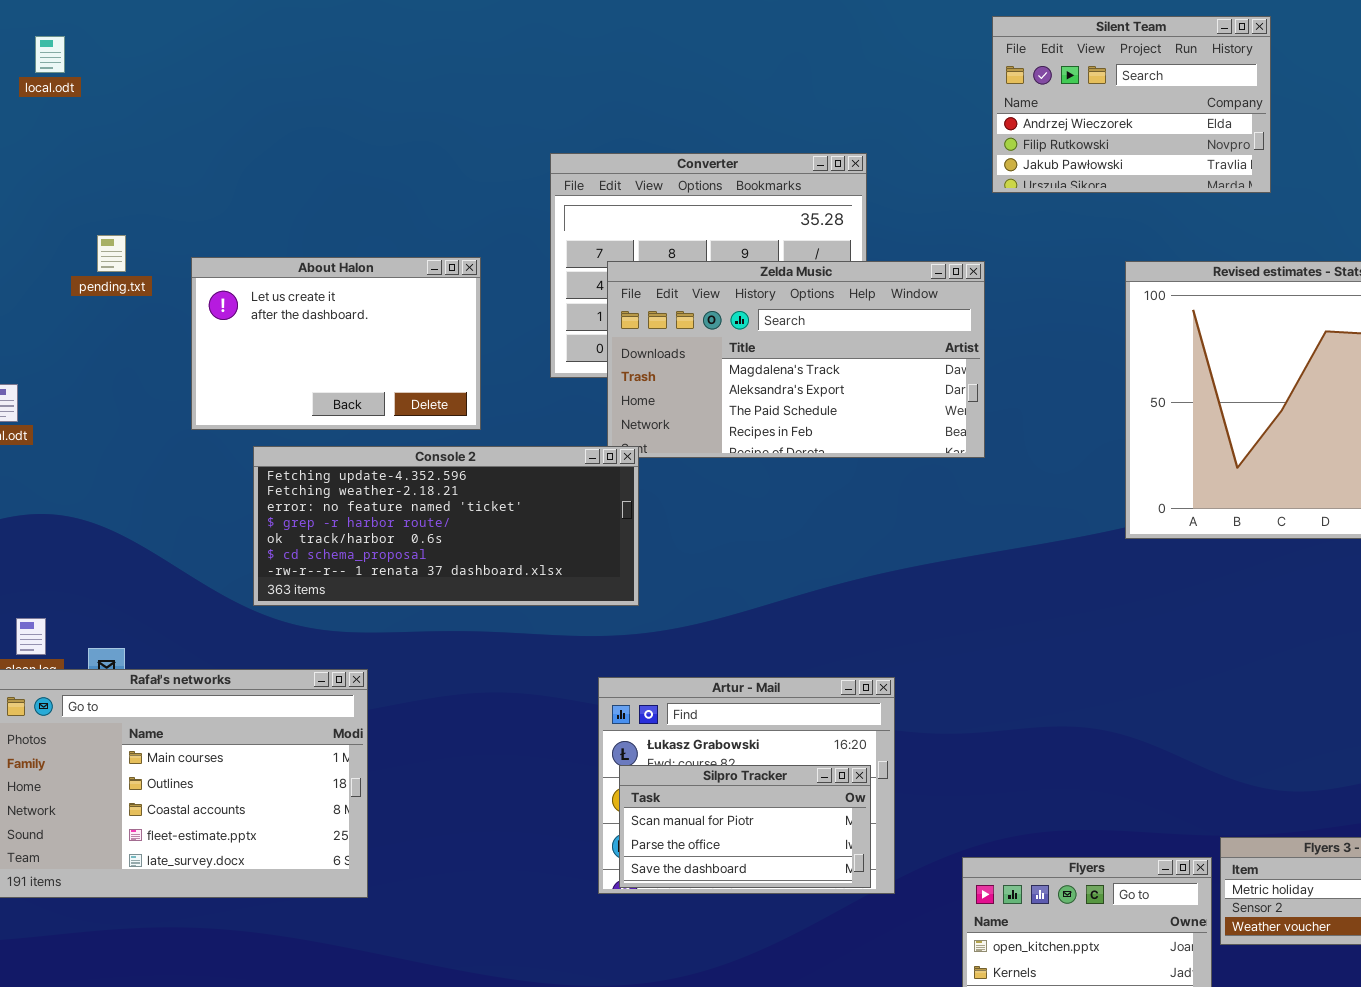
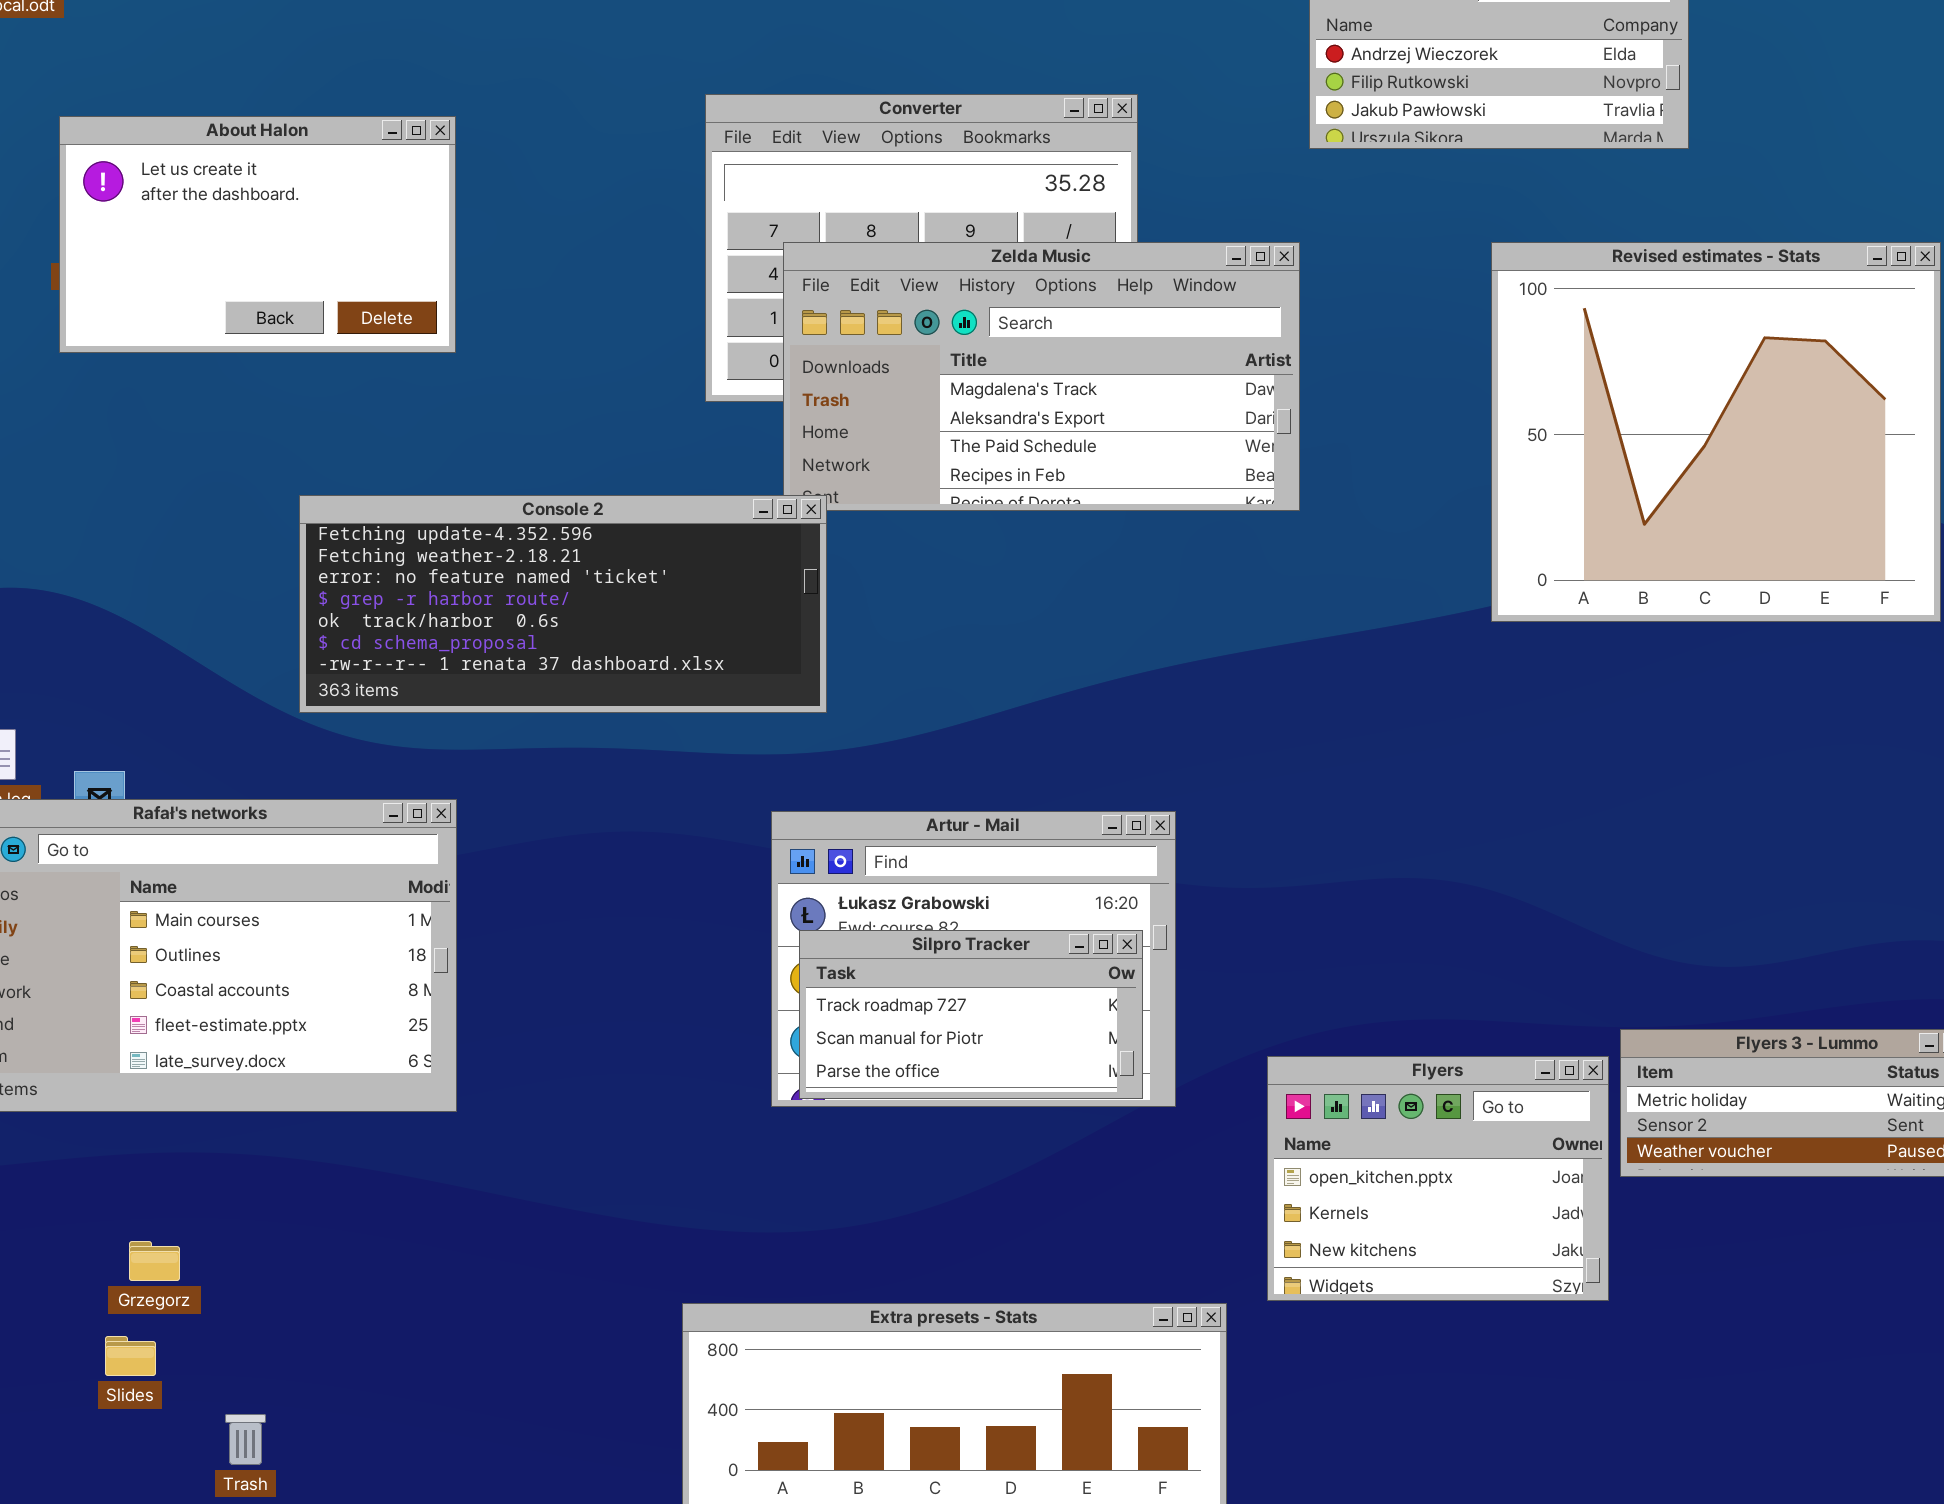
About Halon: [191,257,481,430] -> [59,116,456,353], moved
Silpro Tracker: [619,765,871,888] -> [799,930,1143,1099], scrolled up 1 row

